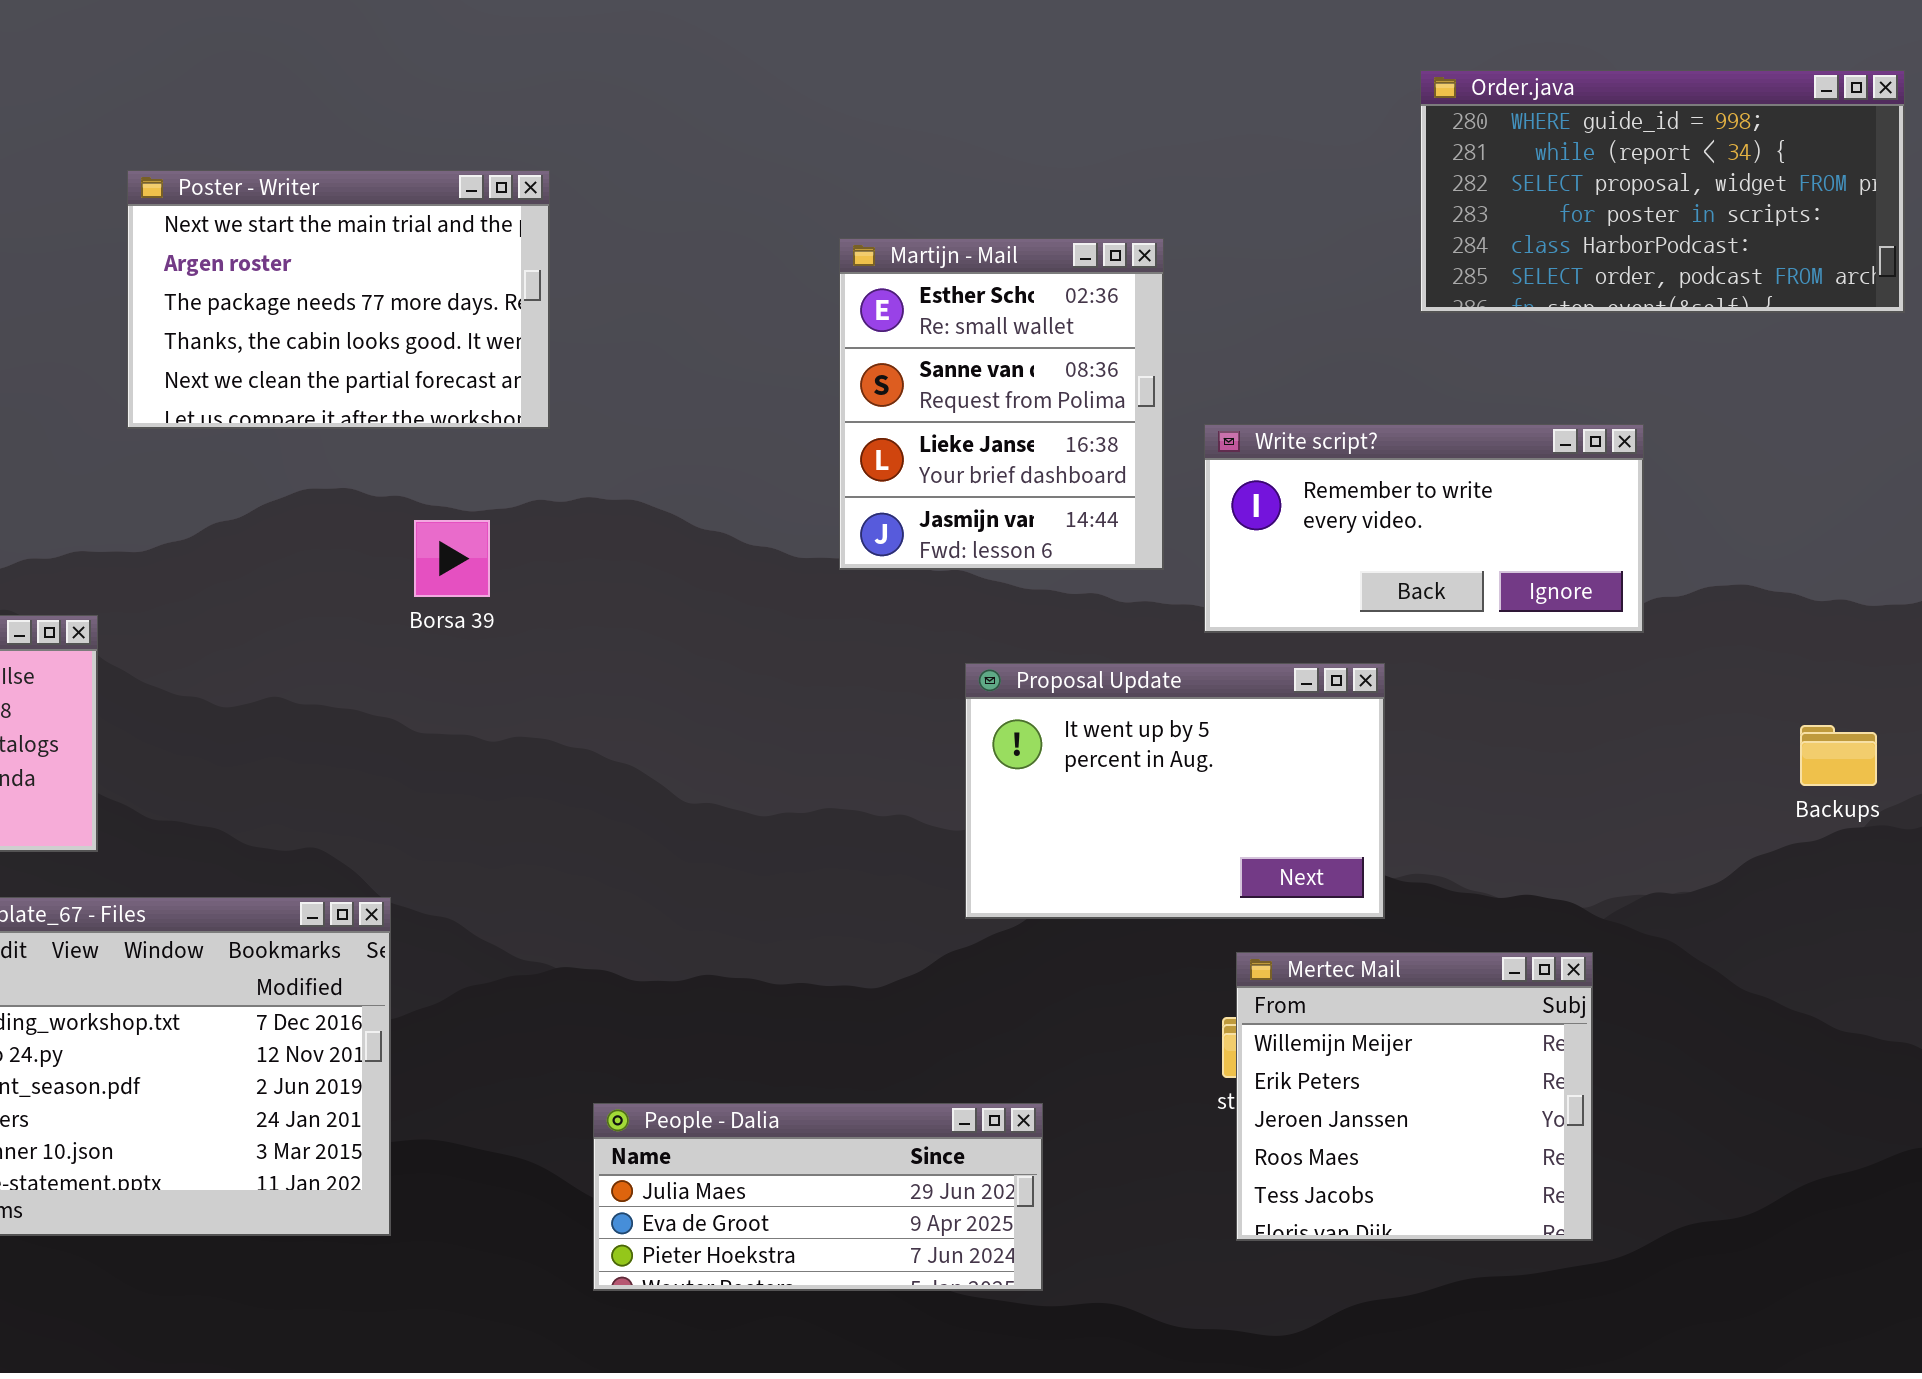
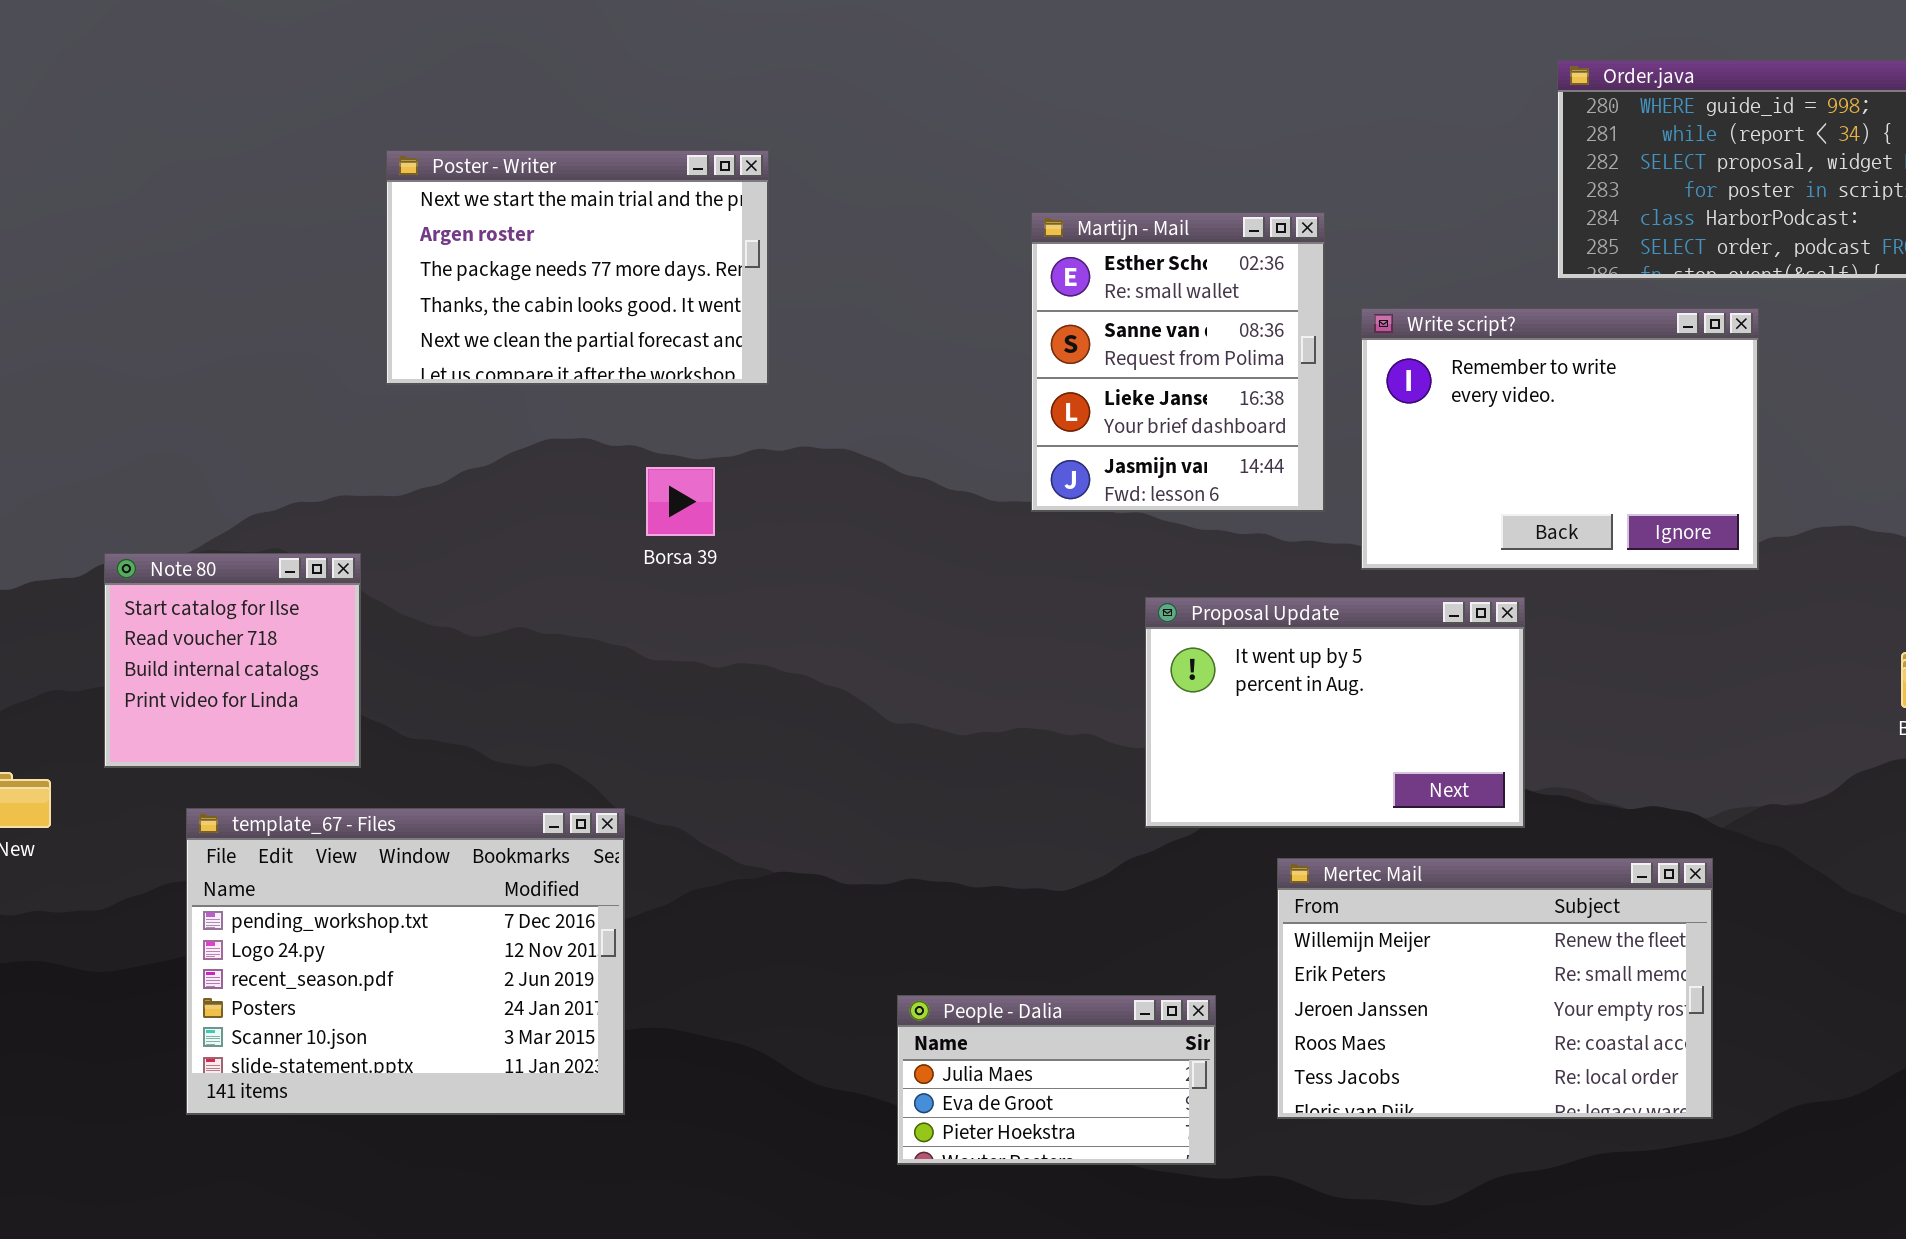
Write script?: [1204,424,1644,633] -> [1361,308,1759,570], resized
Mertec Mail: [1236,952,1593,1241] -> [1277,858,1713,1119], resized
People - Dalia: [593,1103,1043,1291] -> [897,995,1216,1165], resized

